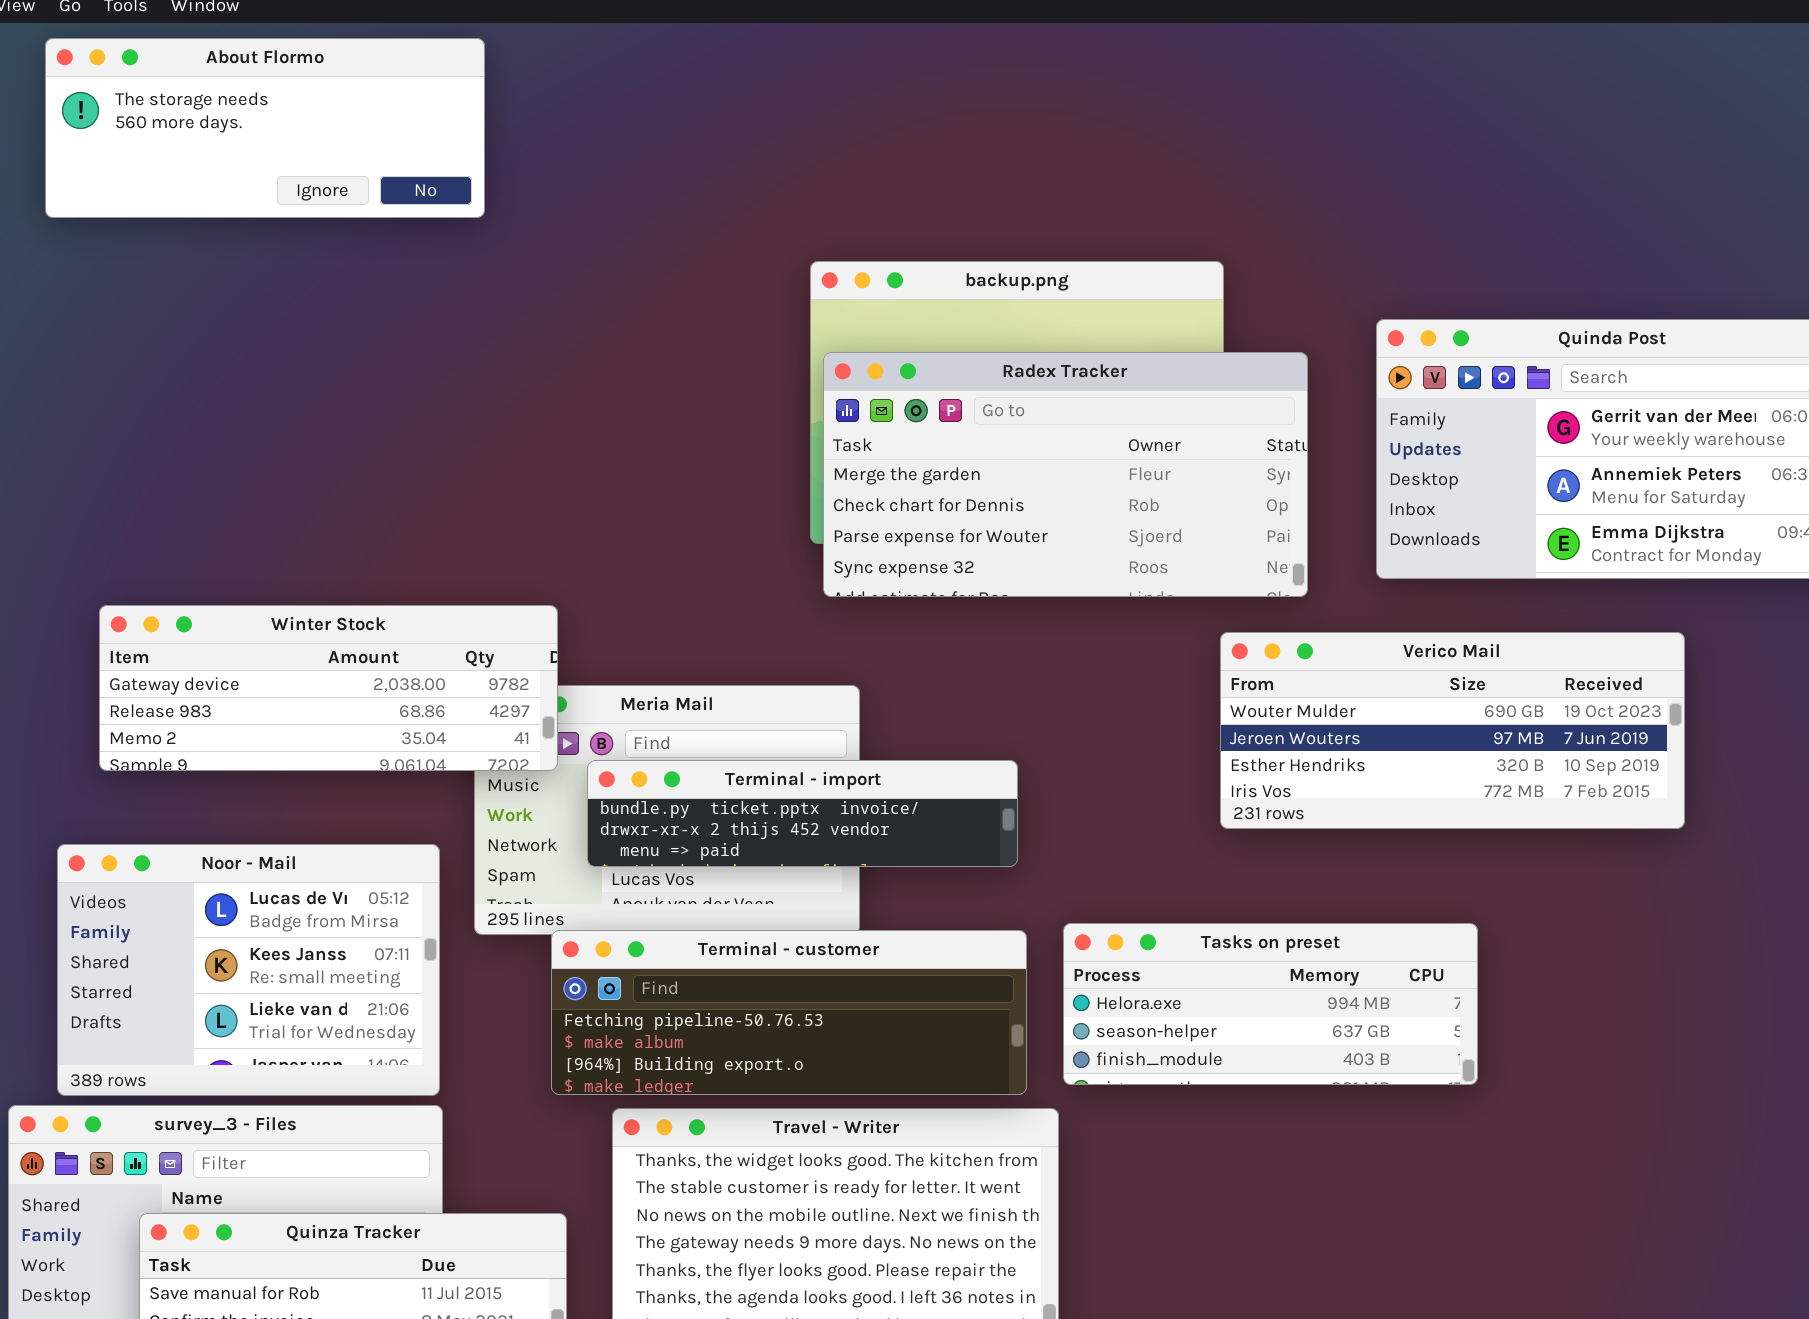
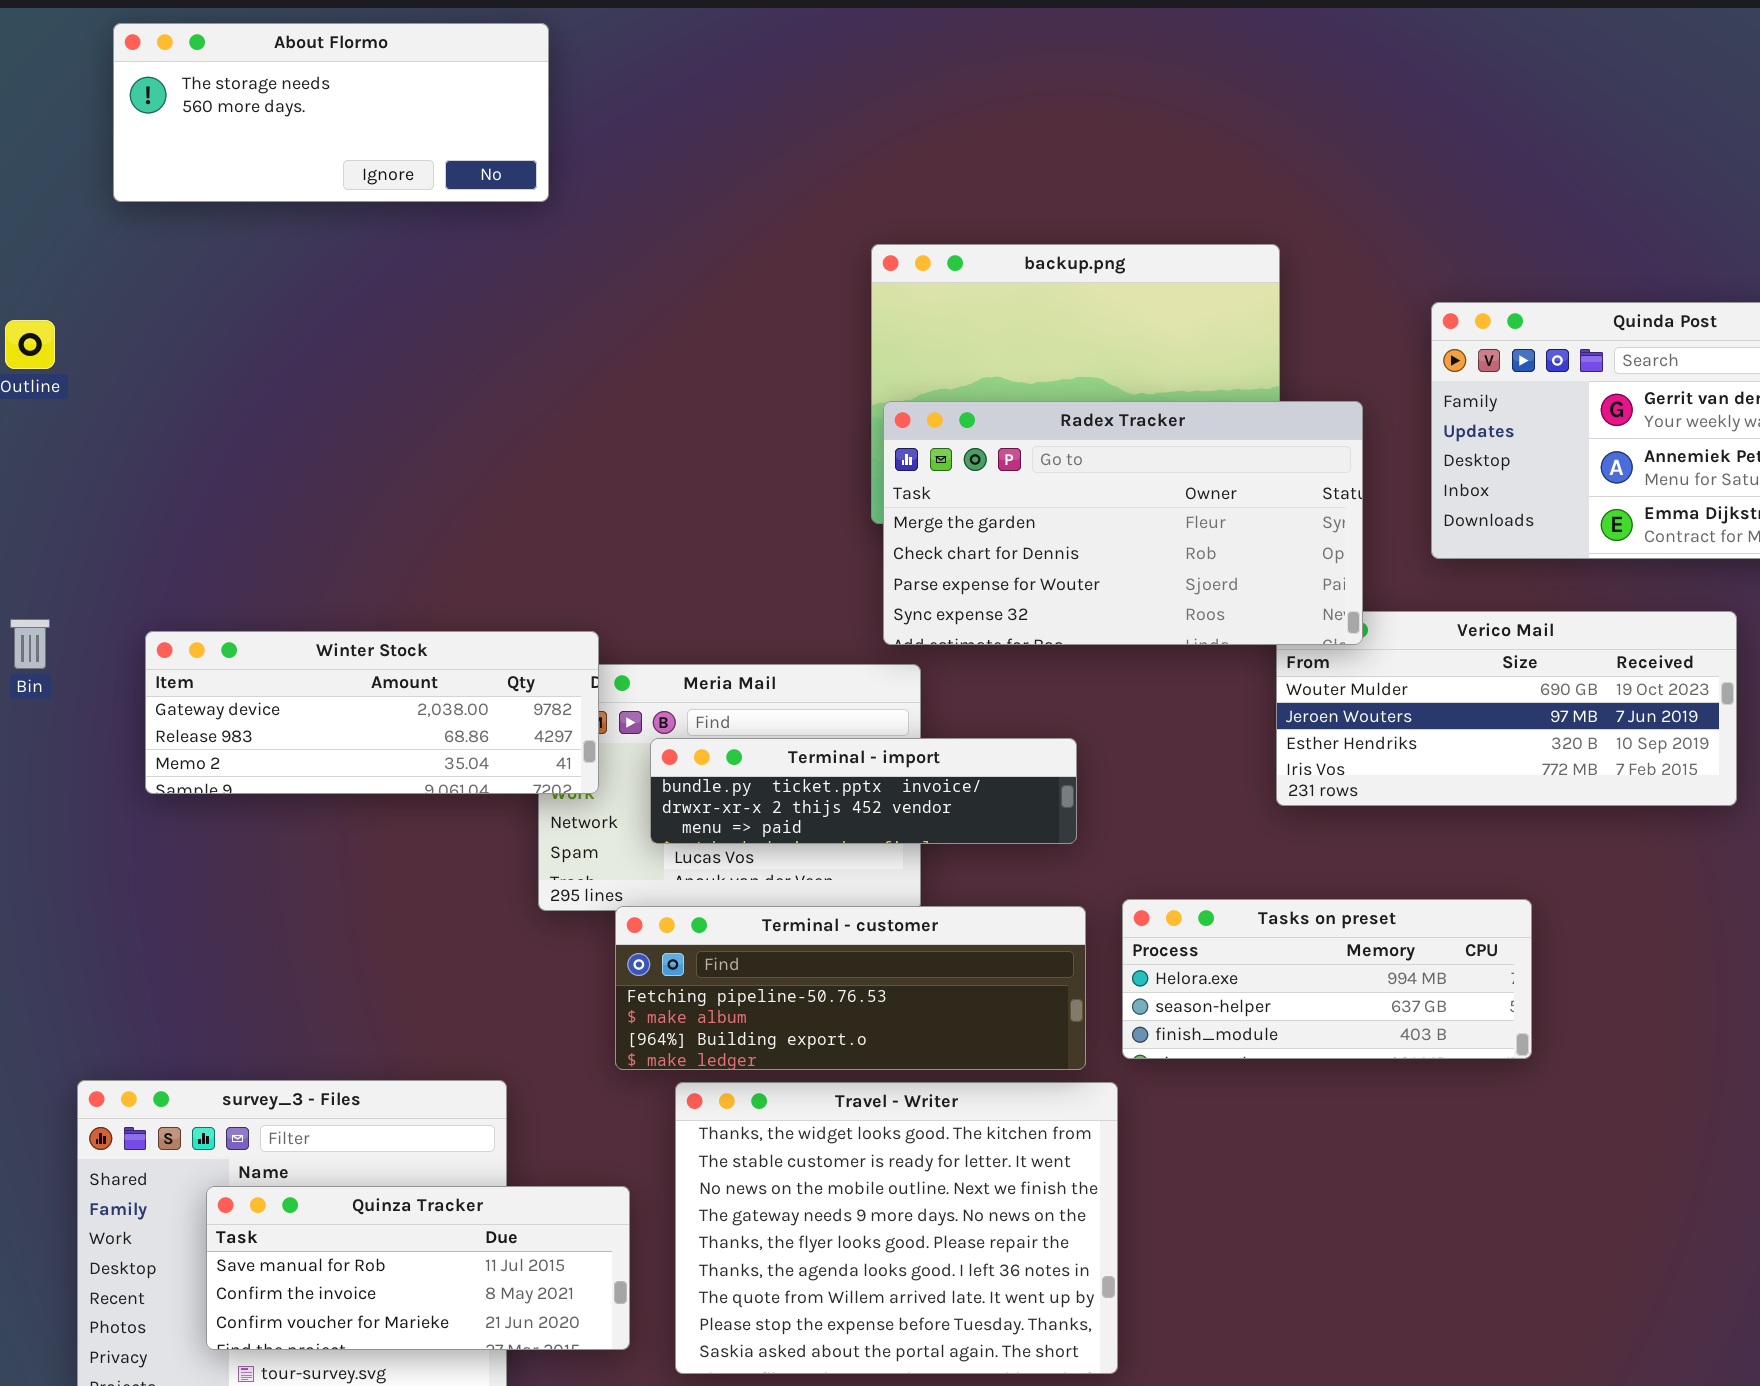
Radex Tracker: [823,352,1308,597] -> [883,401,1363,645], moved
Winter Stock: [99,605,558,771] -> [145,631,599,794], moved
Noor - Mail: [57,844,440,1096] -> none, closed

